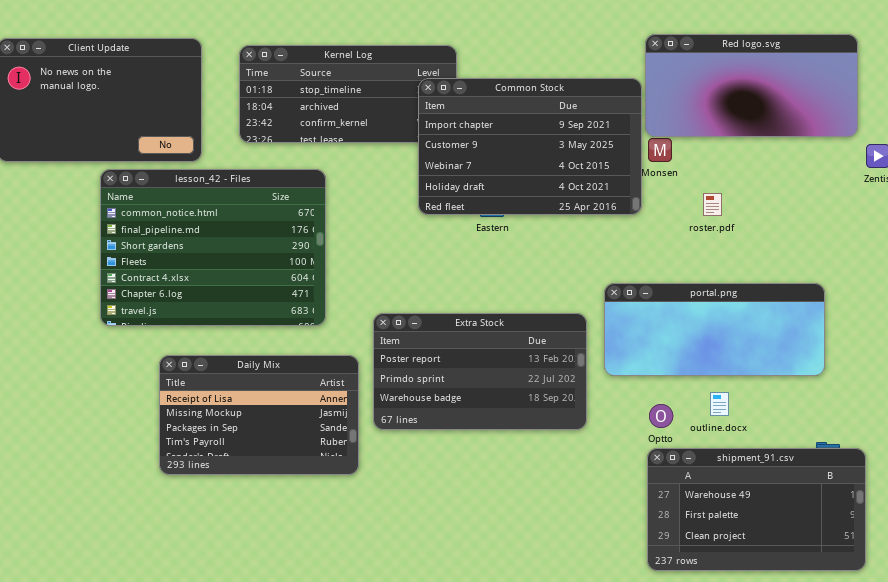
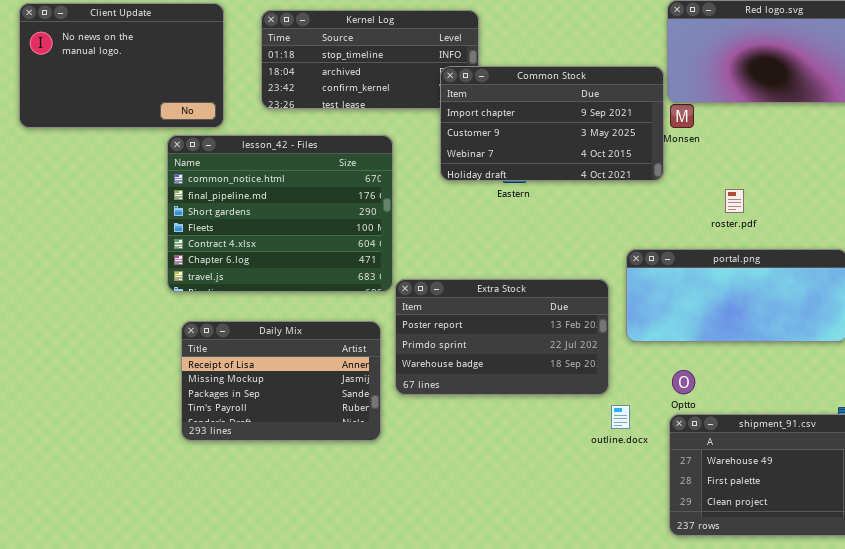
Common Stock: [418,78,642,215] -> [440,66,664,181], resized
lesson_42 - Files: [100,169,326,326] -> [167,135,393,292], moved
roster.pdf: [703,193,722,216] -> [725,189,744,213], moved
outline.docx: [710,392,729,416] -> [611,405,630,429], moved

